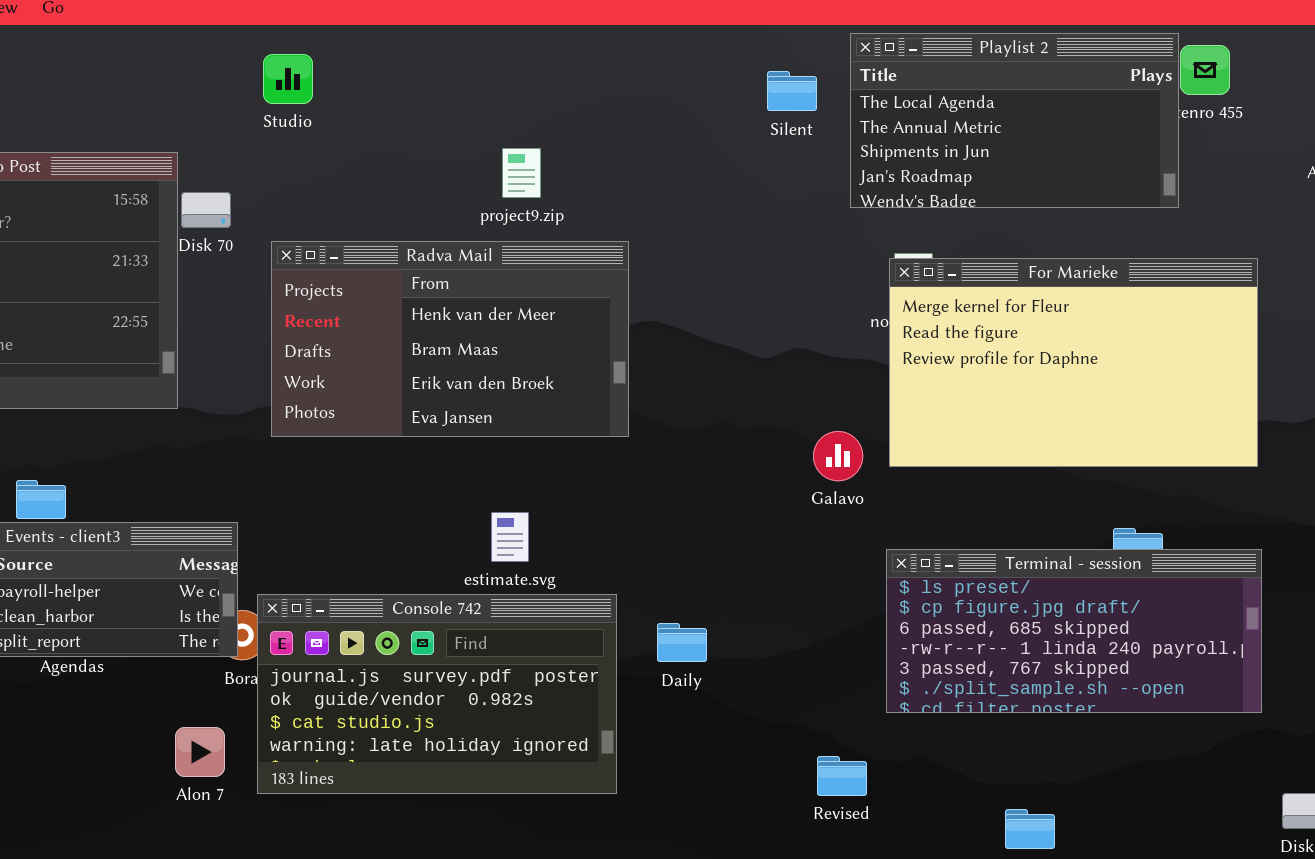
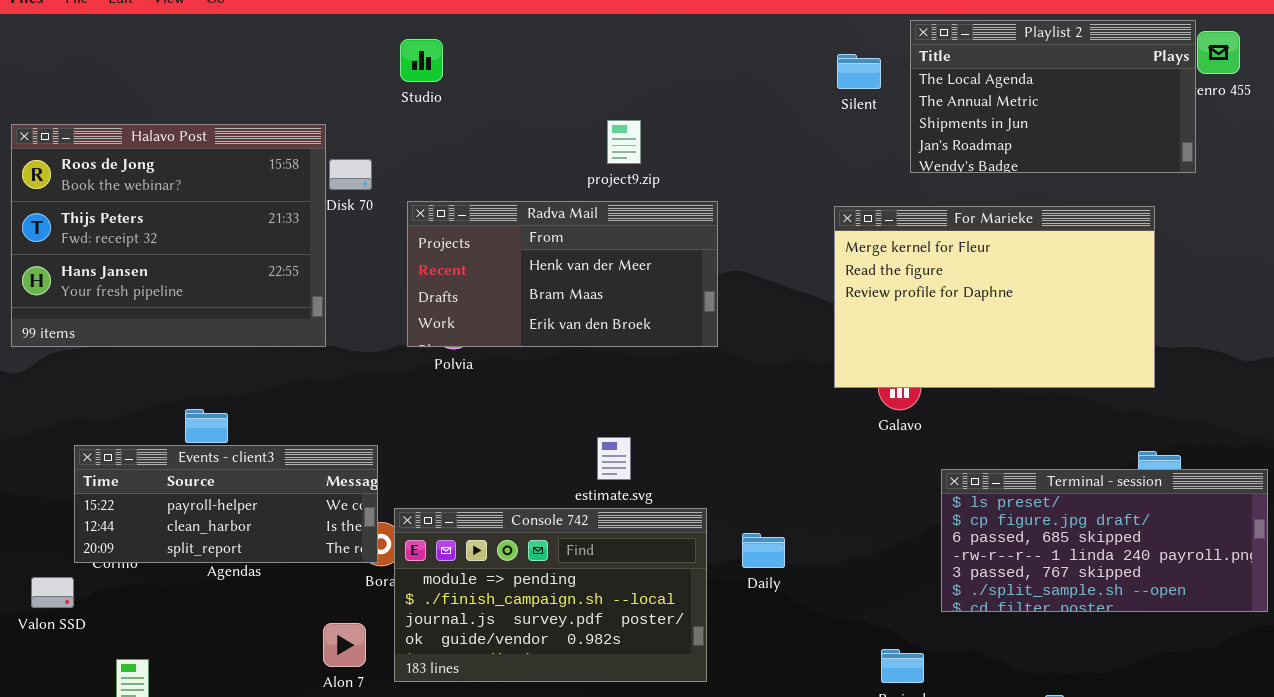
Radva Mail: [271,241,629,437] -> [407,201,718,347], resized
For Marieke: [889,258,1258,467] -> [834,206,1155,388], moved
Console 742: [257,594,617,794] -> [394,508,707,682], scrolled up 2 rows

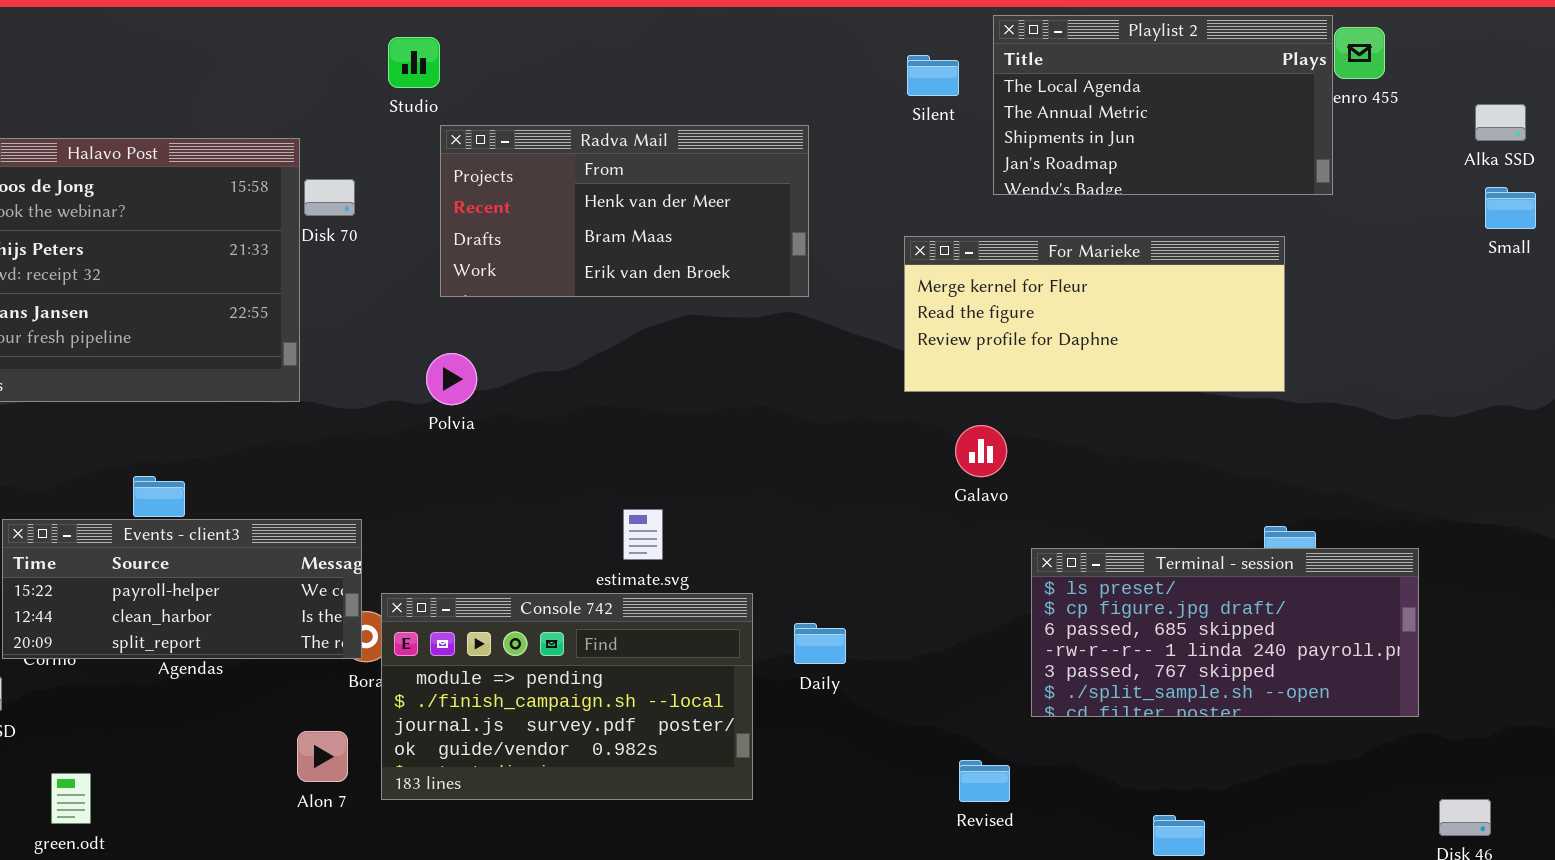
Radva Mail: [407,201,718,347] -> [440,125,809,297], moved
For Marieke: [834,206,1155,388] -> [904,236,1285,392], resized

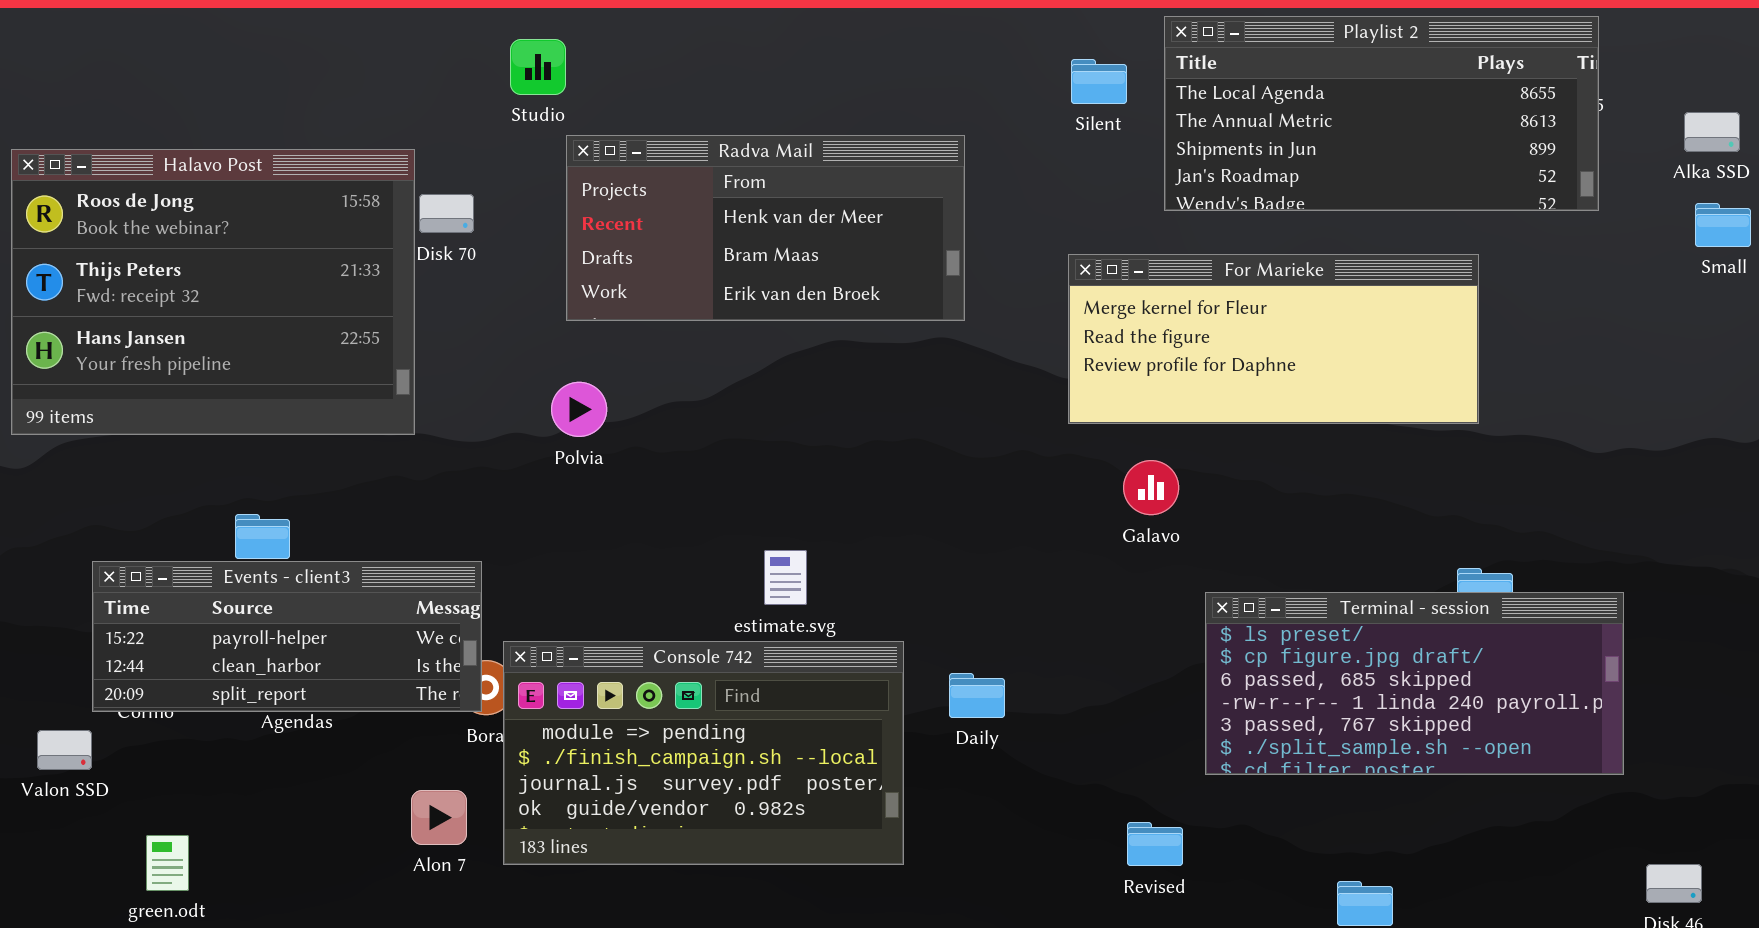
Playlist 2: [993,15,1333,195] -> [1164,16,1599,211], resized

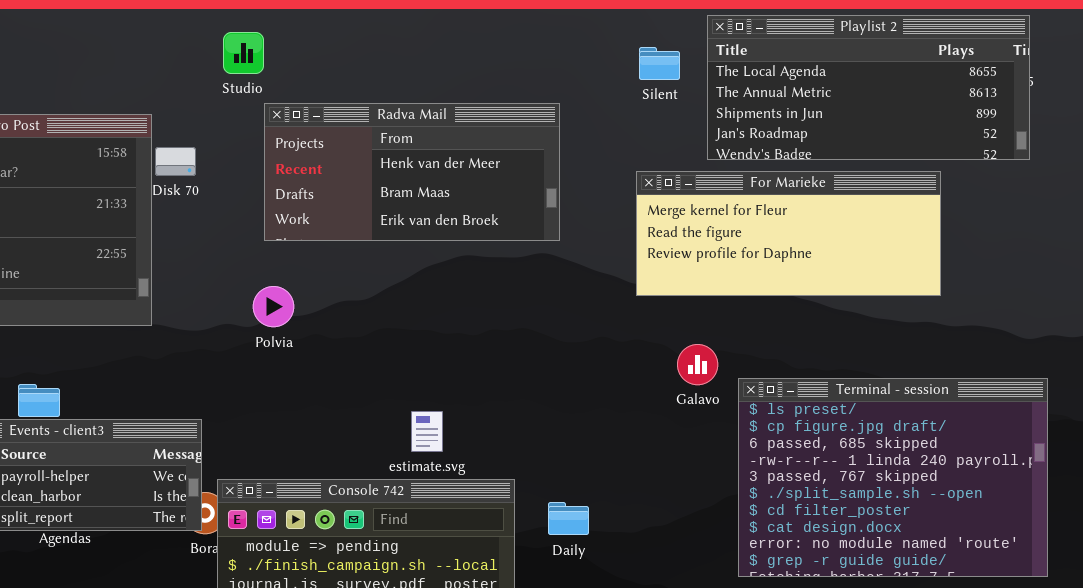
For Marieke: [1068,254,1479,424] -> [636,171,941,296], moved
Terminal - session: [1205,592,1624,775] -> [738,378,1048,577], resized

